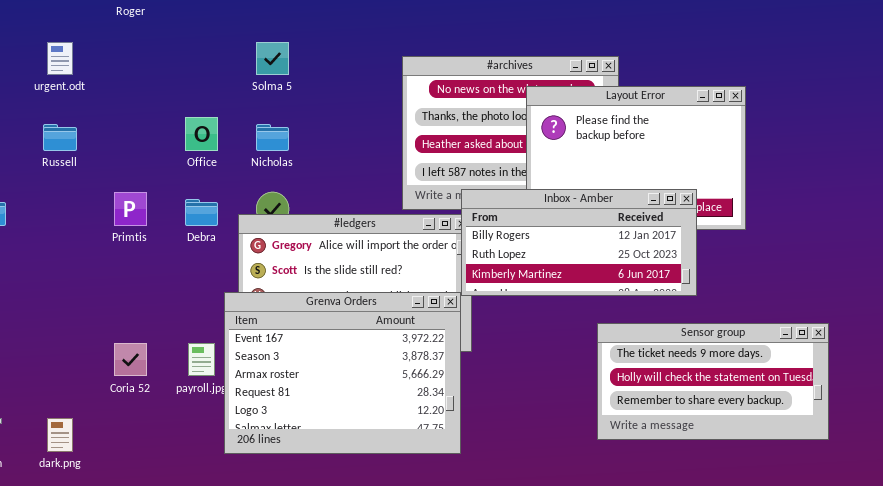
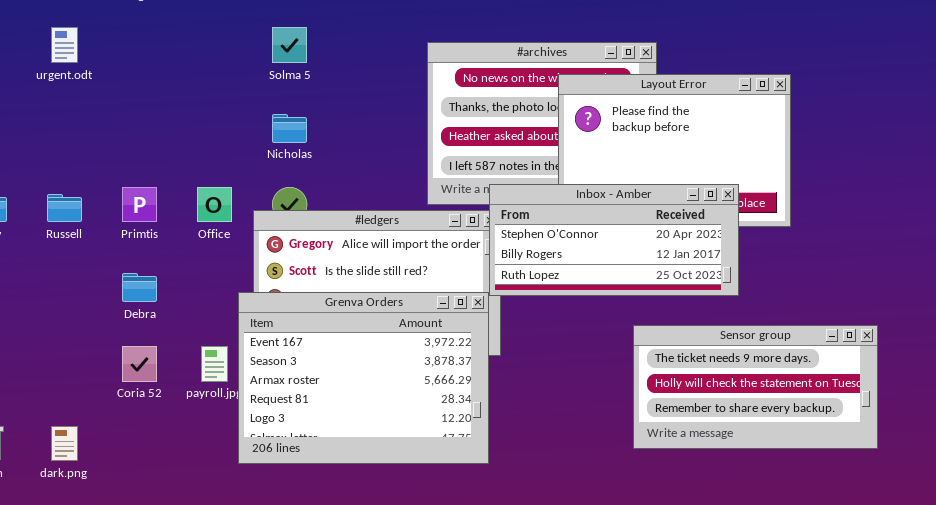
Office: [185,117,218,151] -> [197,187,232,222], moved
Russell: [43,124,77,151] -> [47,194,82,222], moved
Inbox - Amber: [461,189,697,296] -> [489,184,739,296], scrolled up 1 row
Debra: [185,199,218,226] -> [122,273,157,302], moved

